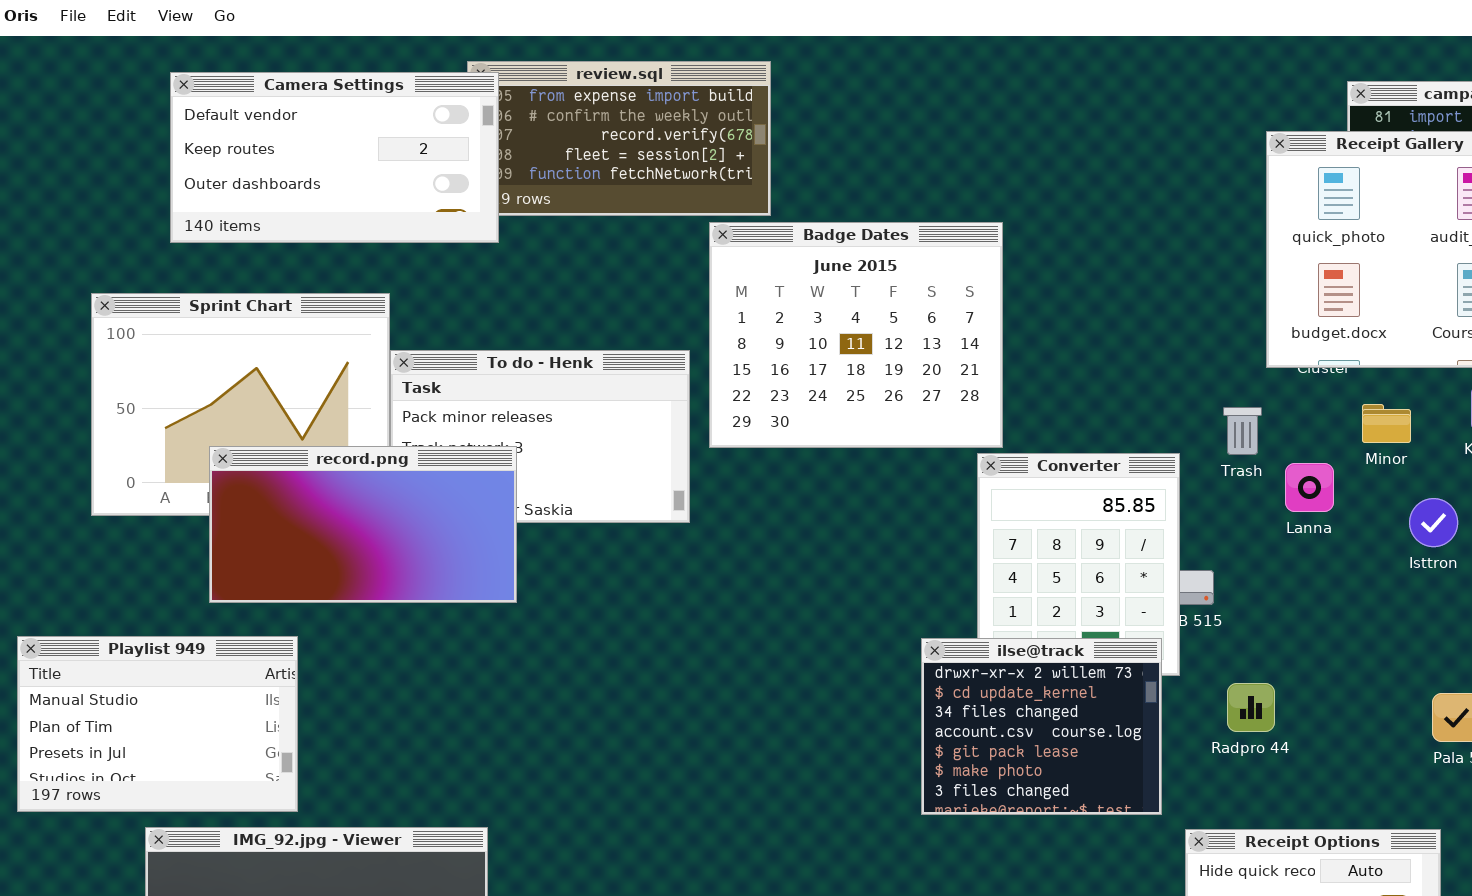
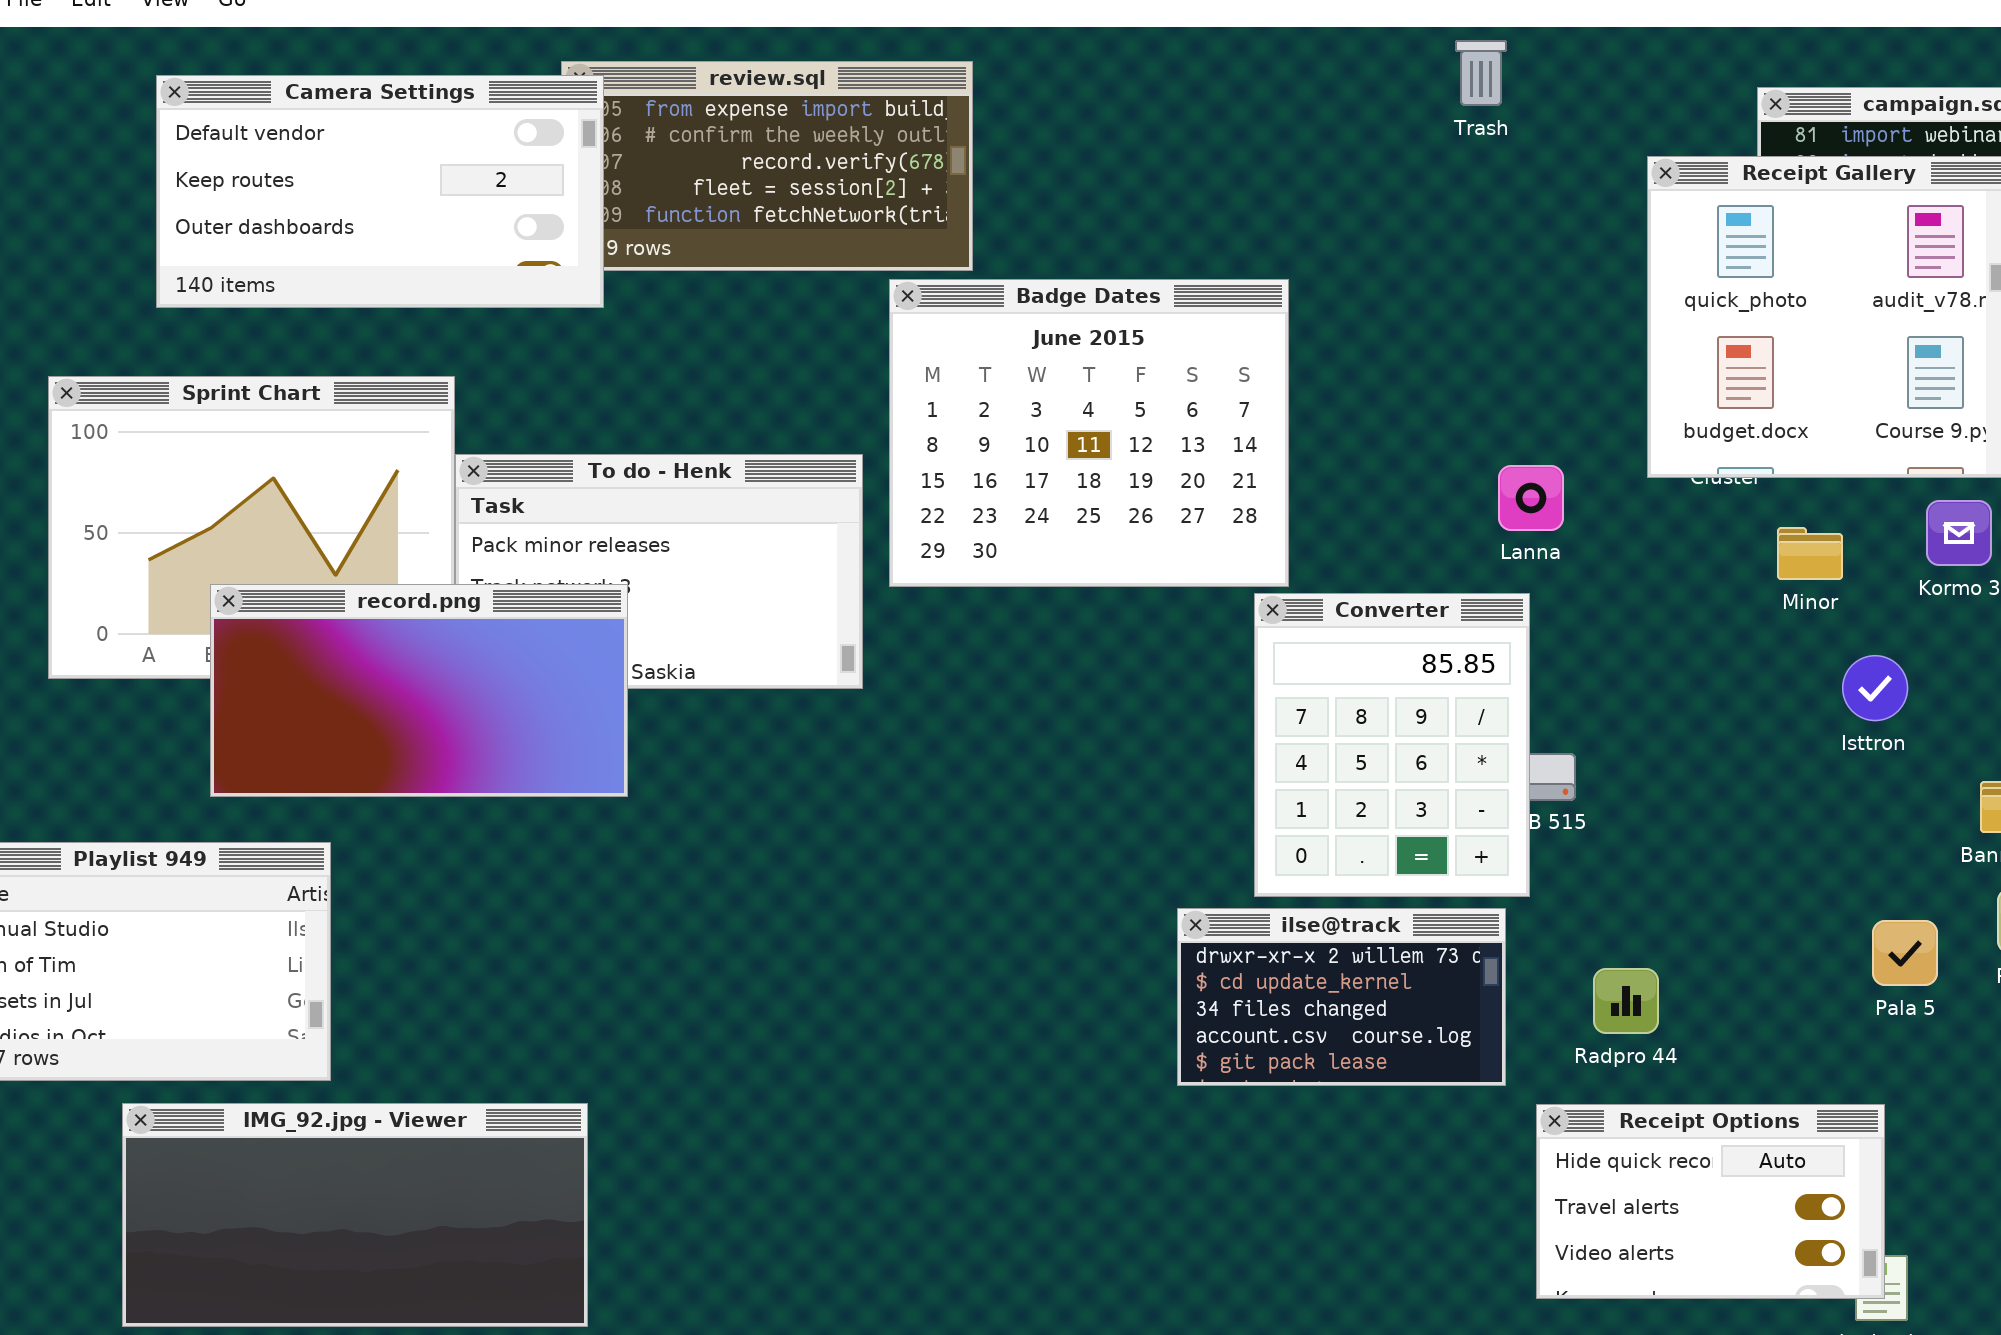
Trash: [1223,407,1262,455] -> [1455,40,1507,106], moved
Lanna: [1285,463,1334,512] -> [1498,465,1564,531], moved
ilse@track: [921,638,1162,815] -> [1177,908,1506,1086], resized
Radpro 44: [1227,683,1275,732] -> [1593,968,1659,1034], moved

